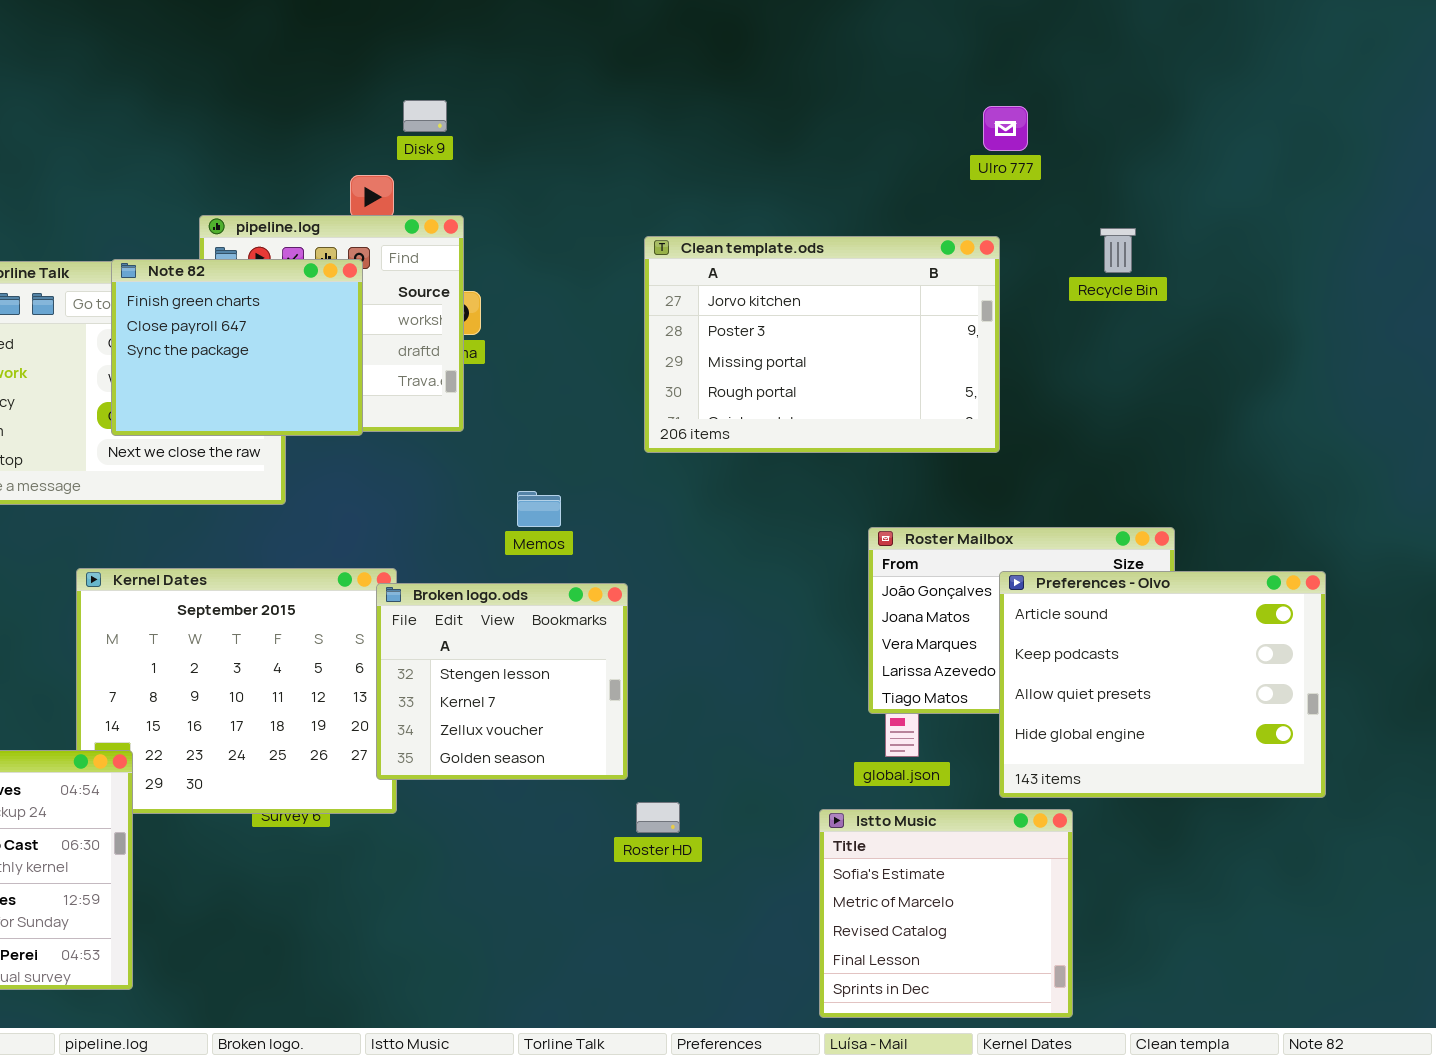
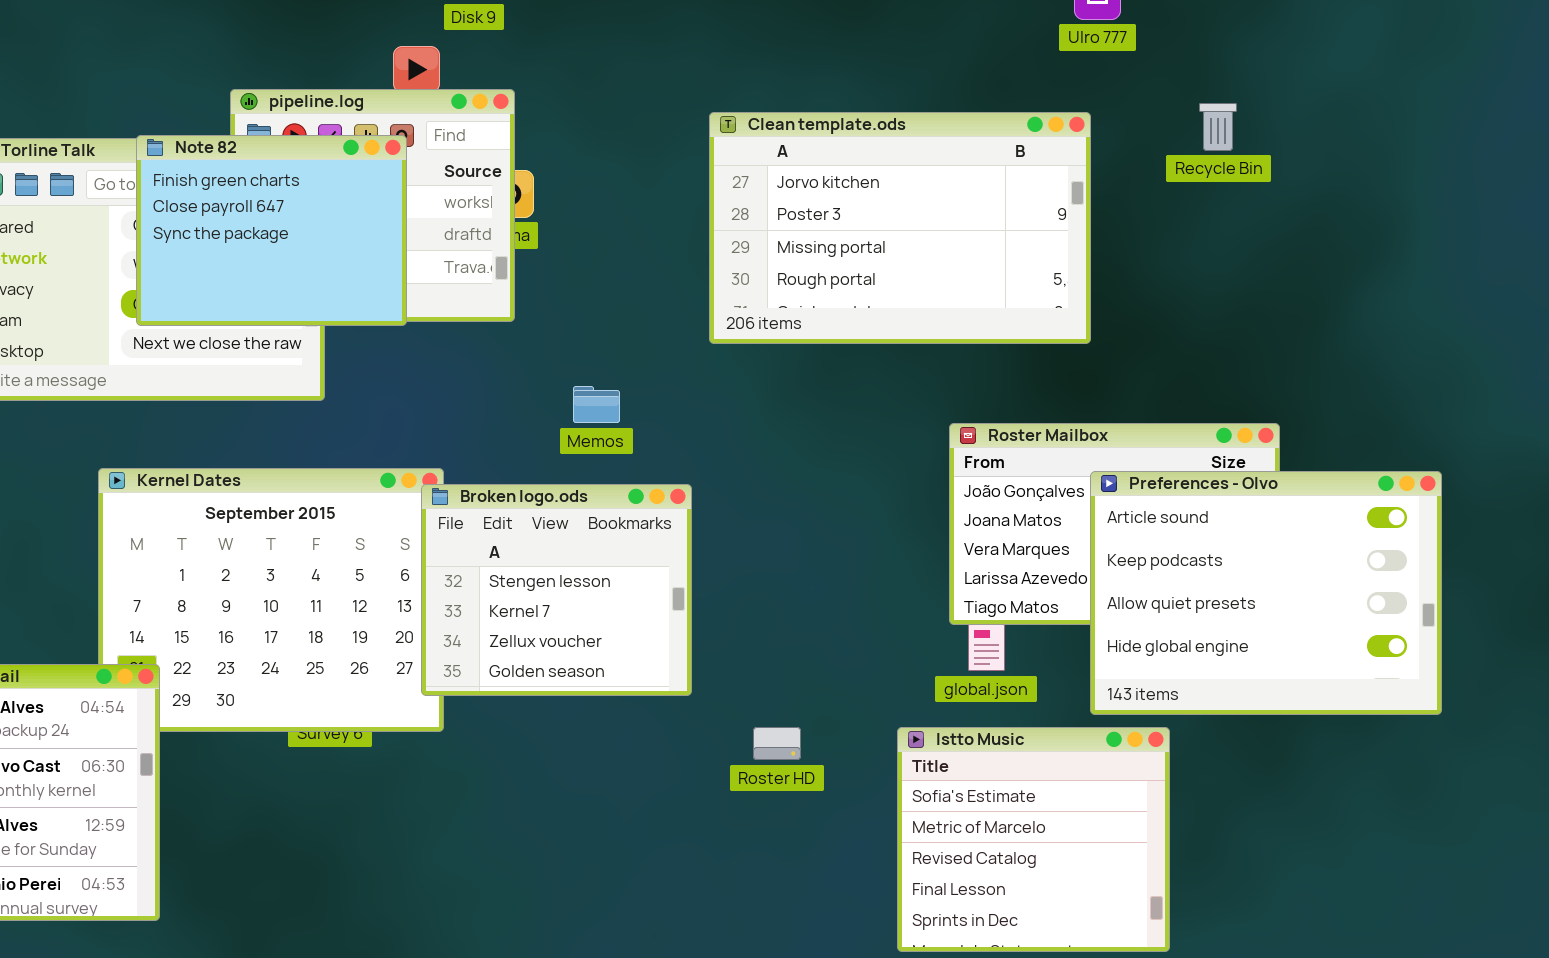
Roster HD: [636,802,680,833] -> [753,727,801,760], moved

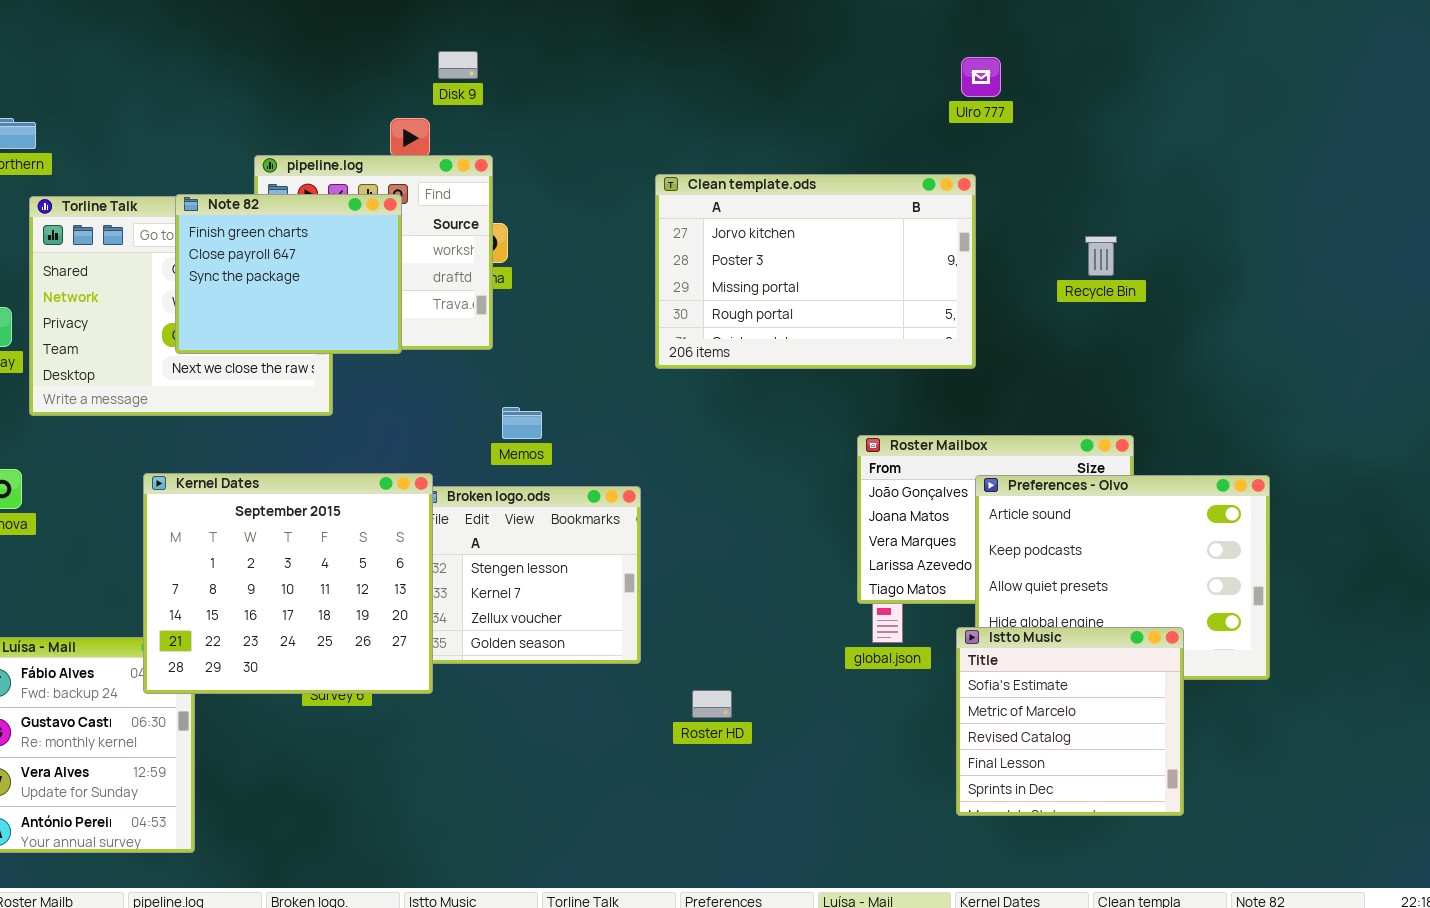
Recycle Bin: [1199,103,1237,151] -> [1085,236,1117,276], moved
Memos: [573,386,620,423] -> [502,407,542,439], moved
Kernel Dates: [98,468,444,732] -> [143,473,433,694], raised
Istto Music: [897,727,1170,952] -> [956,627,1184,816], moved

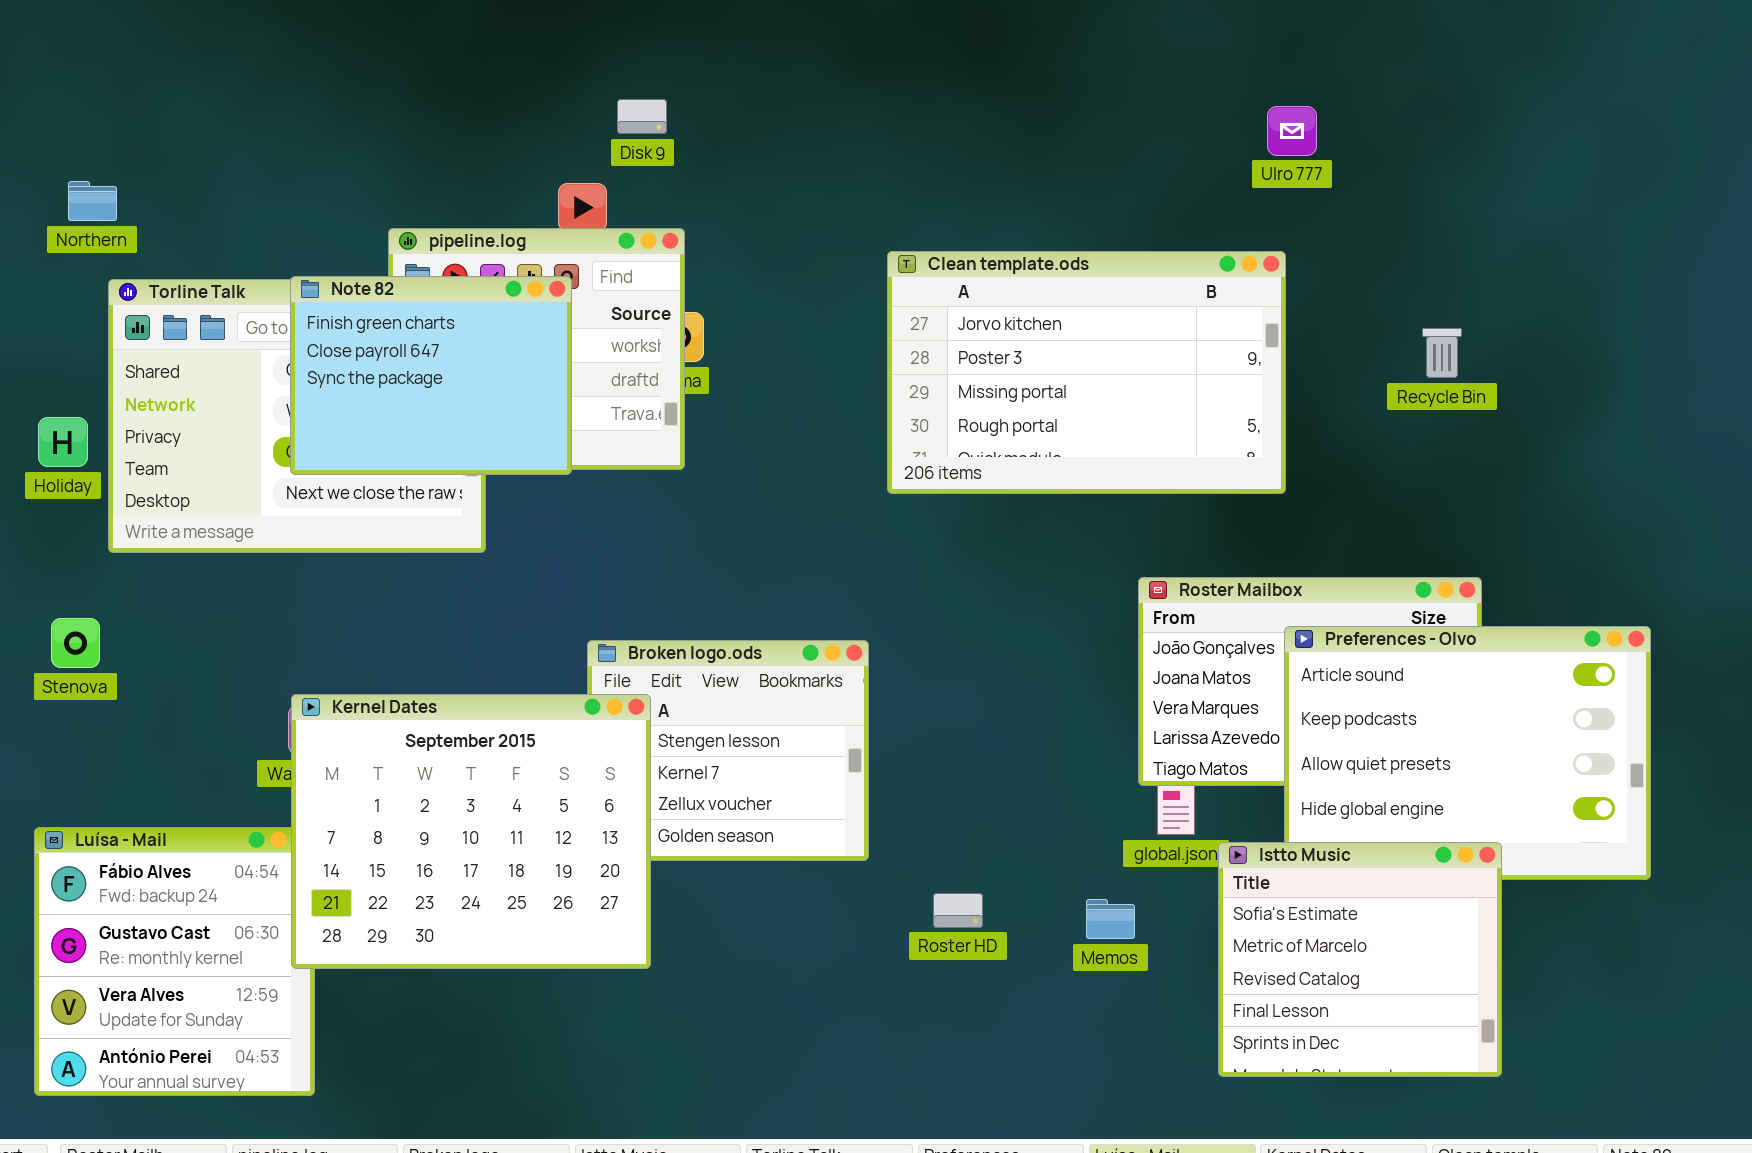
Memos: [502,407,542,439] -> [1086,899,1135,939], moved
Kernel Dates: [143,473,433,694] -> [291,694,651,969], moved
Istto Music: [956,627,1184,816] -> [1218,842,1502,1077], moved

